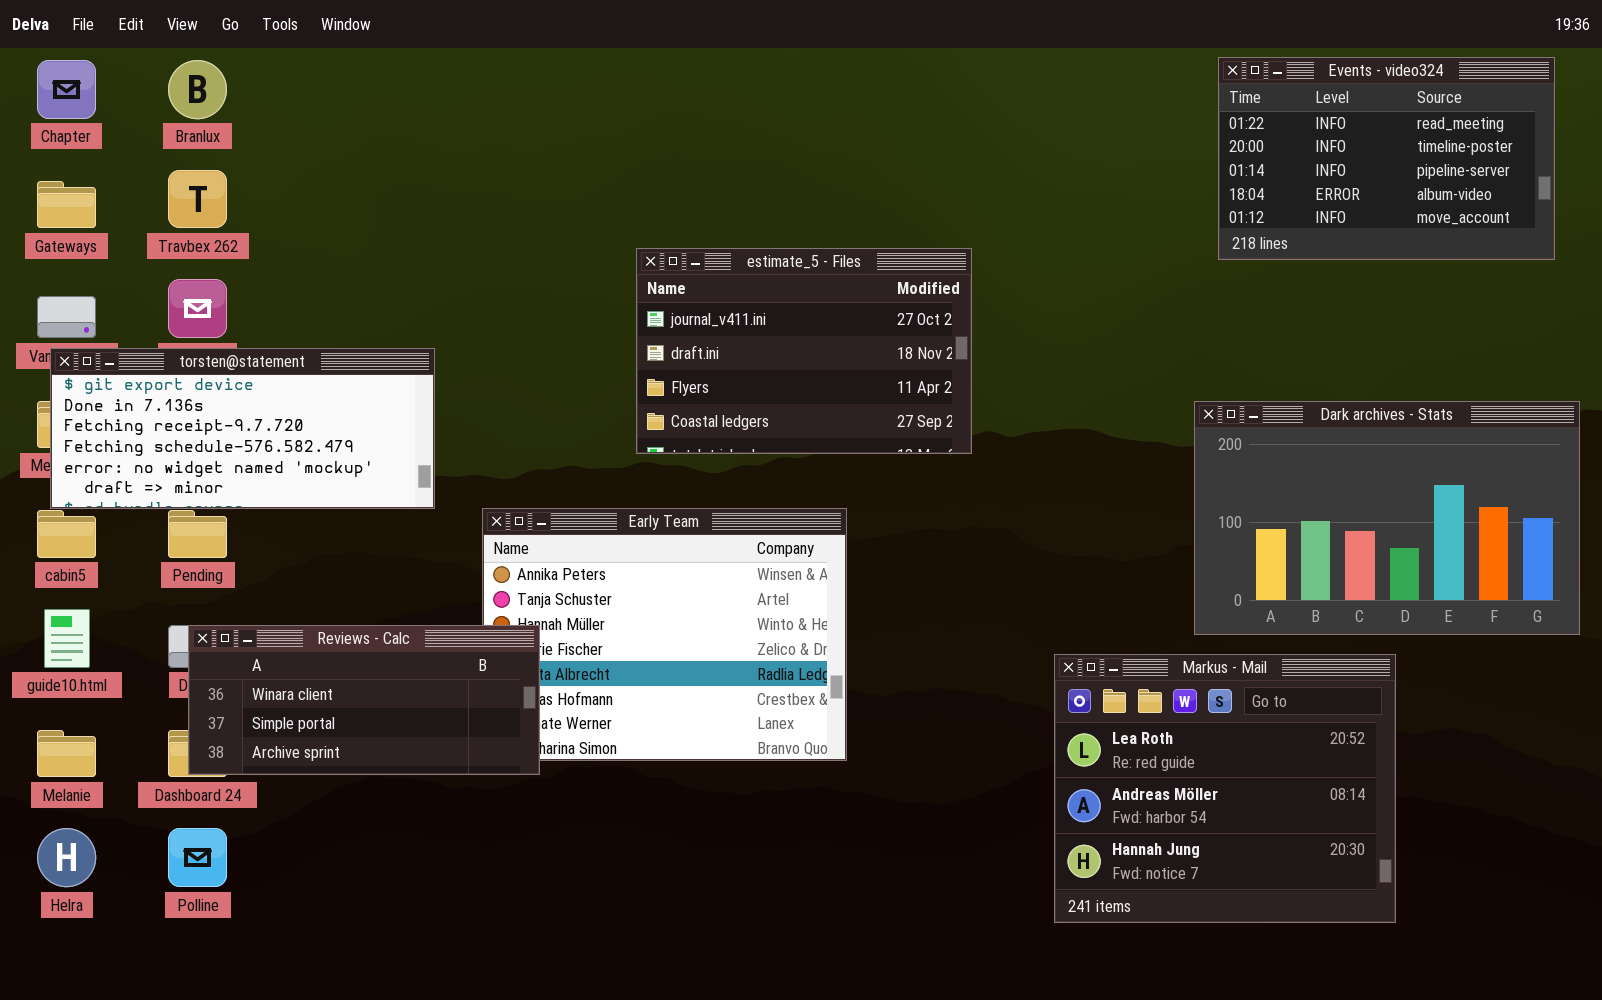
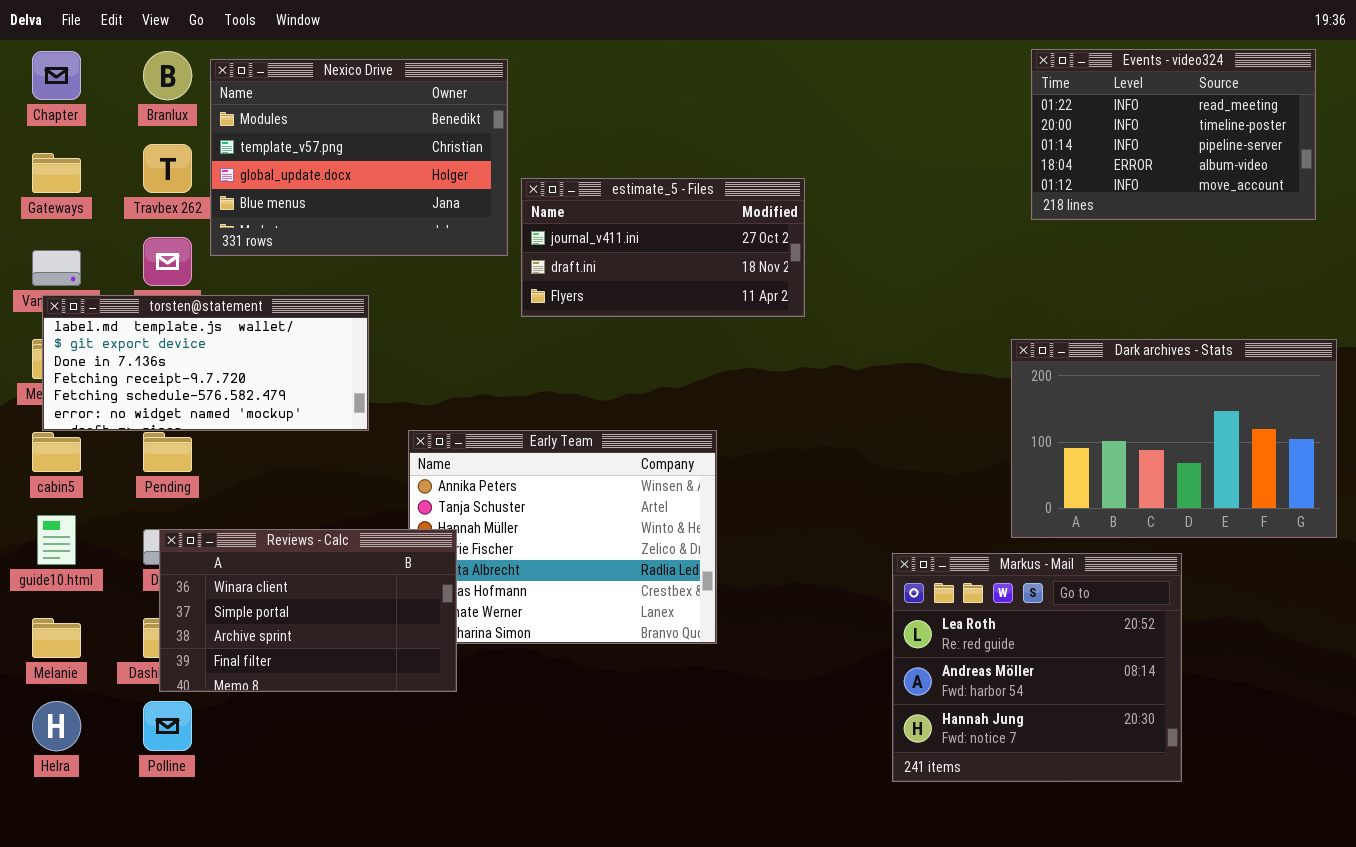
Nexico Drive: none -> [210,59,508,256], opened
estimate_5 - Files: [636,248,972,454] -> [521,178,805,317], moved, resized
torsten@statement: [50,348,435,509] -> [42,295,369,431], scrolled up 1 row
Reviews - Calc: [188,625,540,775] -> [159,529,457,692], resized

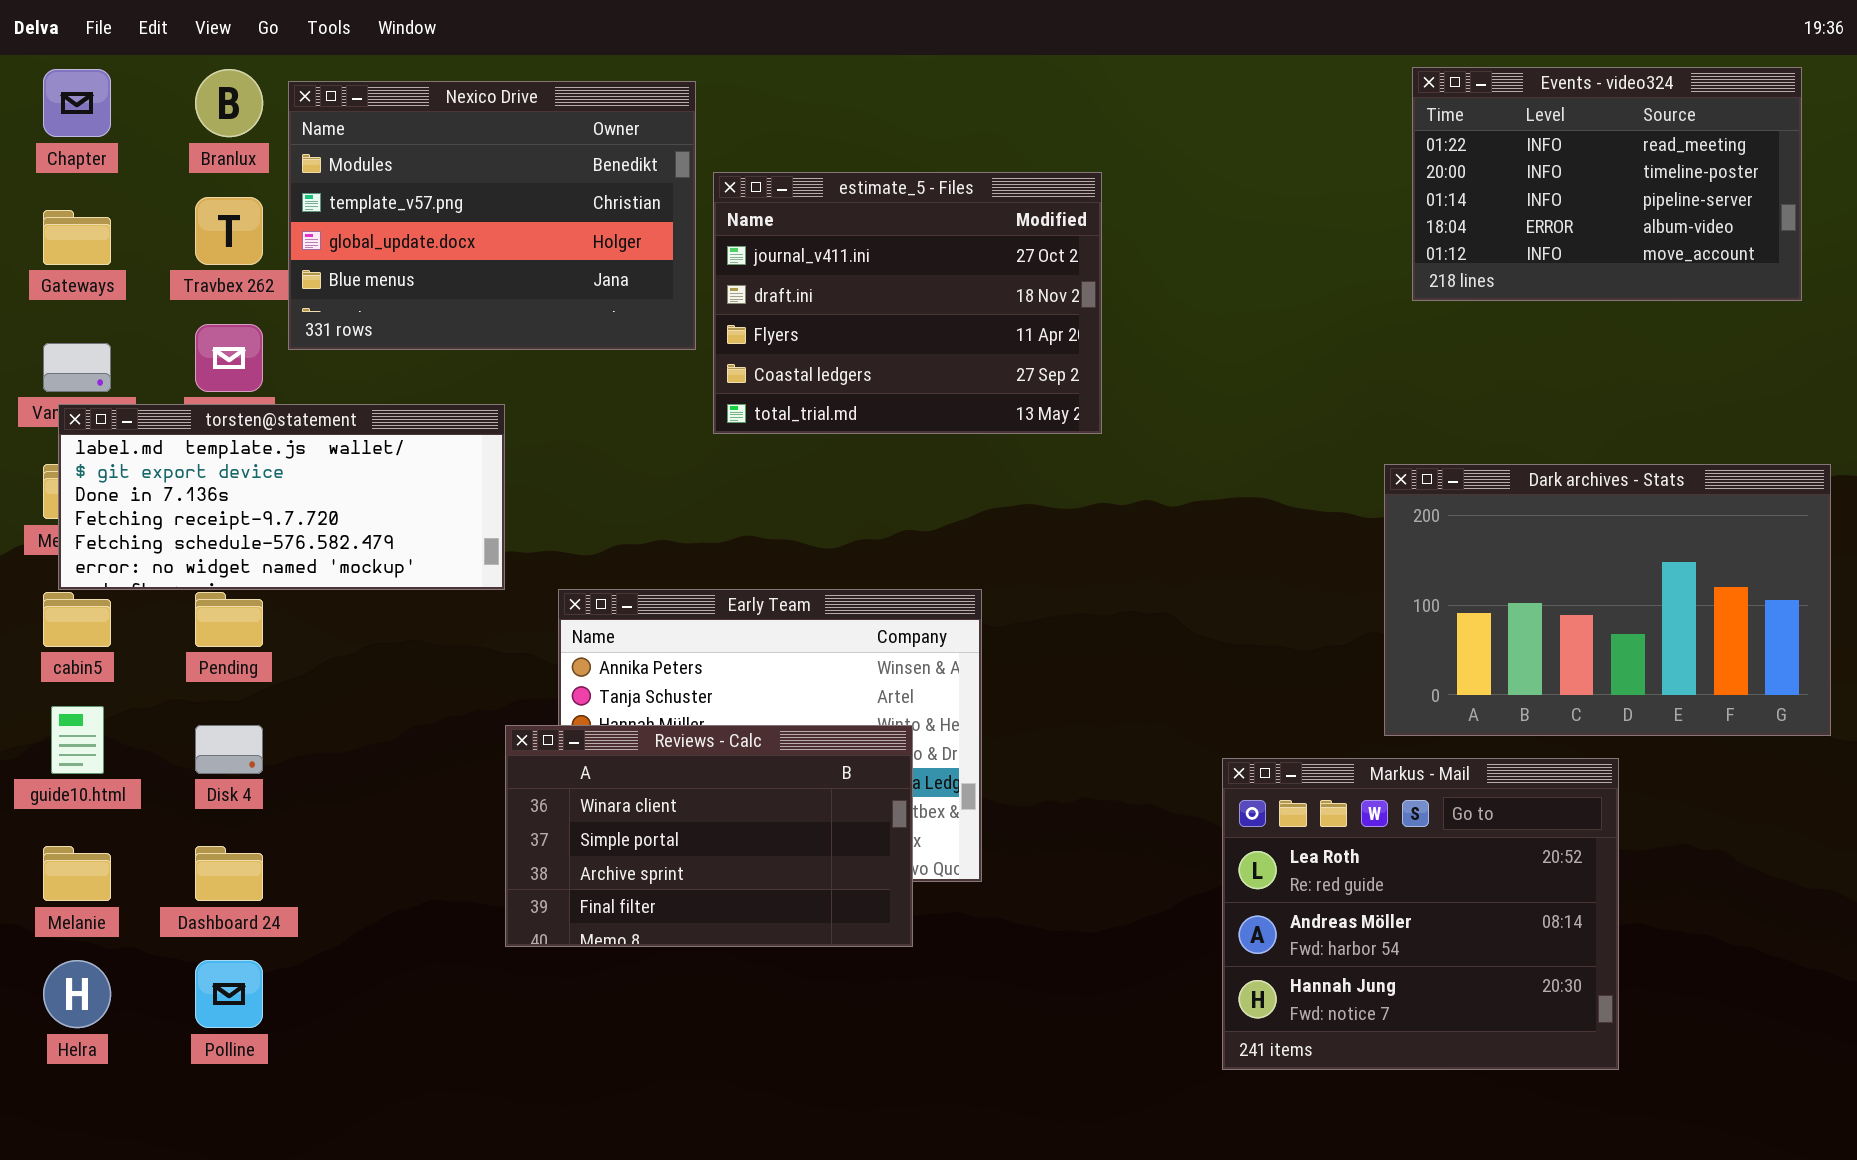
estimate_5 - Files: [521,178,805,317] -> [713,172,1102,434], resized
Reviews - Calc: [159,529,457,692] -> [505,725,913,947], moved

